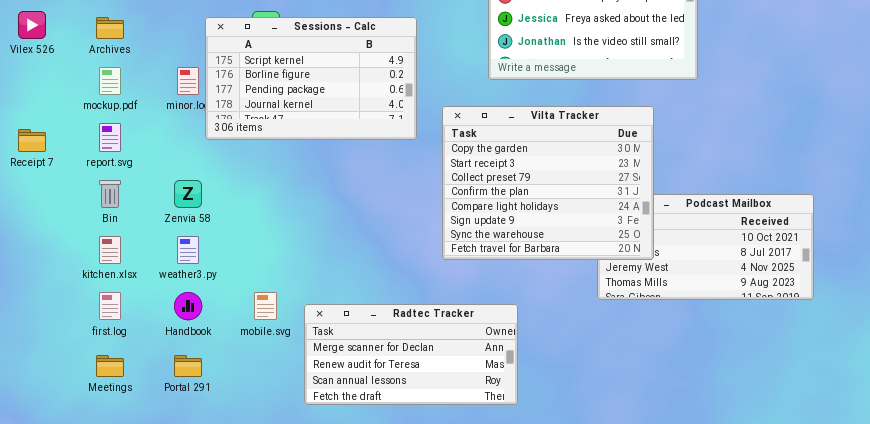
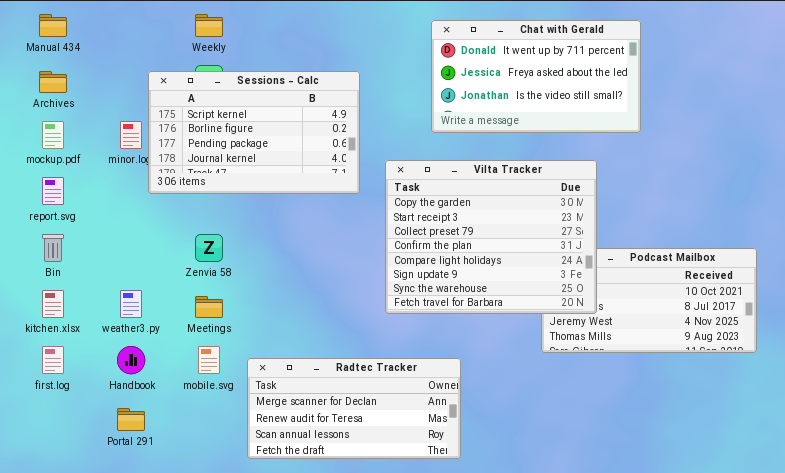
Zenvia 58: [174,180,202,208] -> [195,234,223,262], moved
Meetings: [96,355,124,377] -> [195,296,223,318], moved

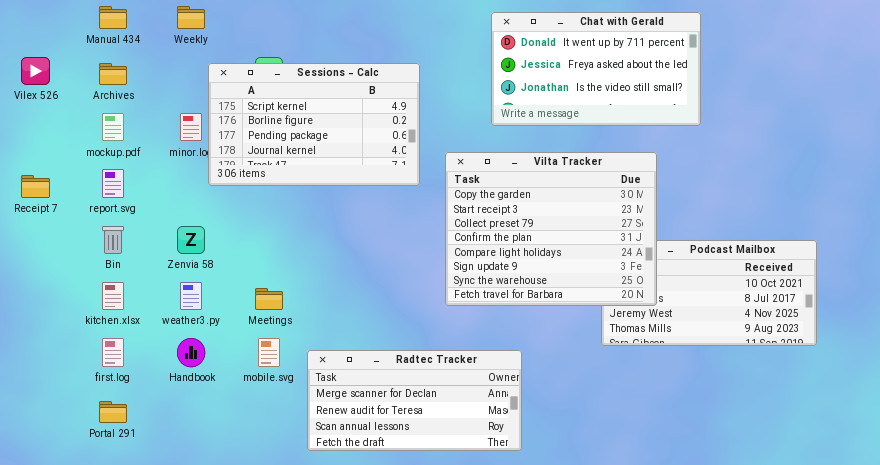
Weekly: [195,14,223,37] -> [177,6,205,29], moved
Zenvia 58: [195,234,223,262] -> [177,226,205,254], moved
Portal 291: [117,408,145,431] -> [99,401,127,423], moved

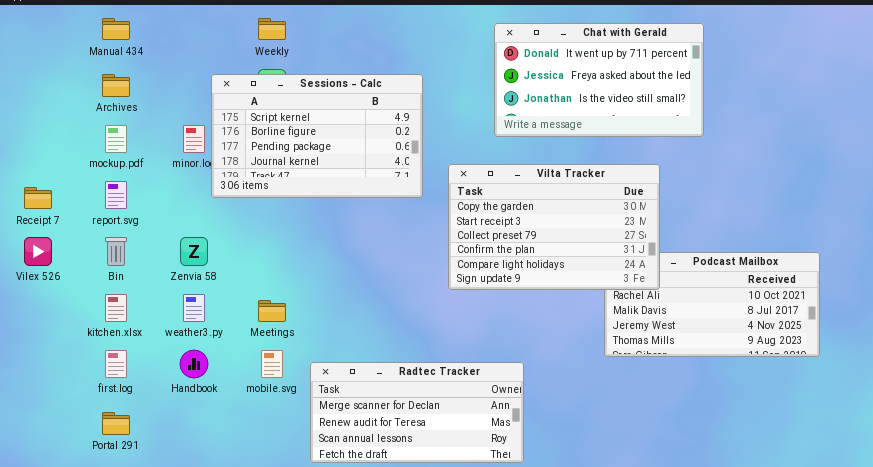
Weekly: [177,6,205,29] -> [258,18,286,40], moved
Vilex 526: [21,57,50,85] -> [24,237,52,266], moved
Vilta Tracker: [445,152,657,306] -> [448,164,660,290], resized

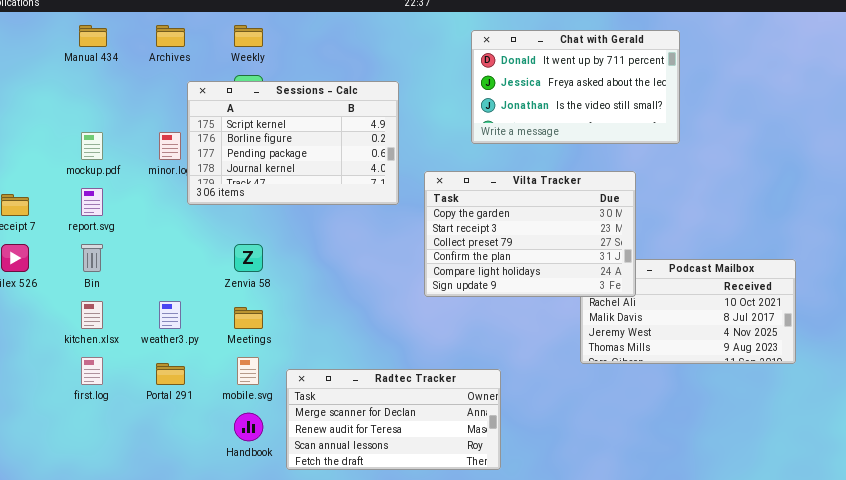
Archives: [102,74,130,97] -> [156,25,185,47], moved
Zenvia 58: [180,237,208,266] -> [234,244,263,272], moved
Handbook: [180,350,208,378] -> [234,413,263,441], moved
Portal 291: [102,412,130,435] -> [156,363,185,385], moved

